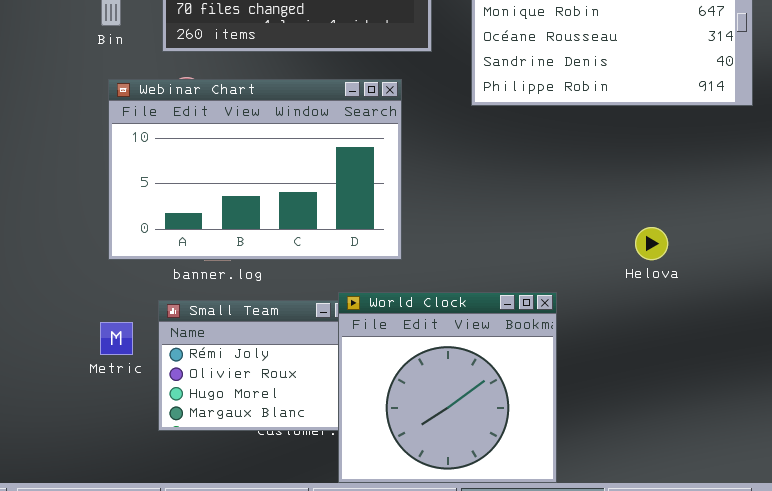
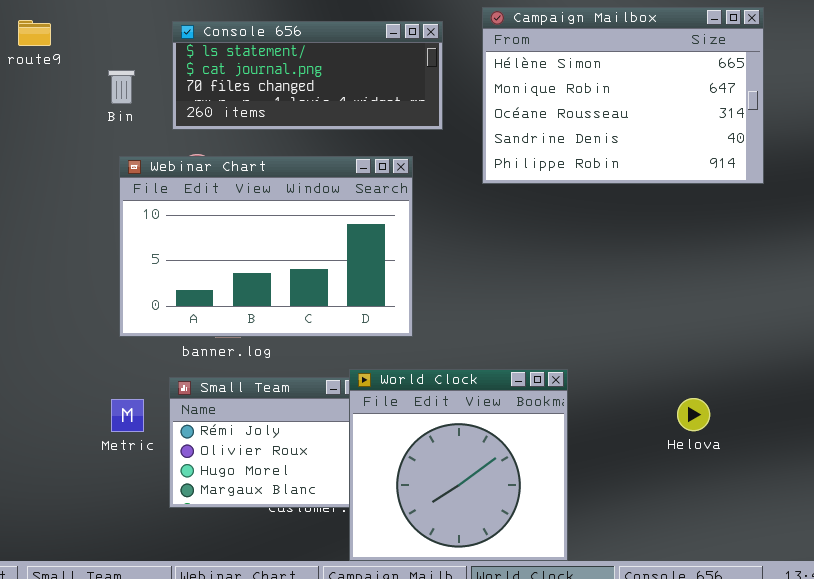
Helova: [635,227,668,260] -> [677,398,710,431], moved

